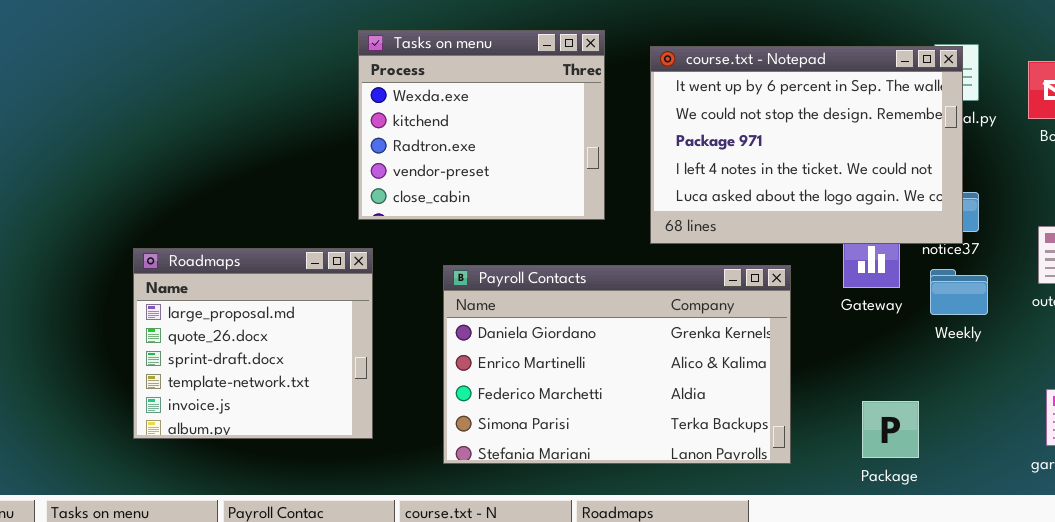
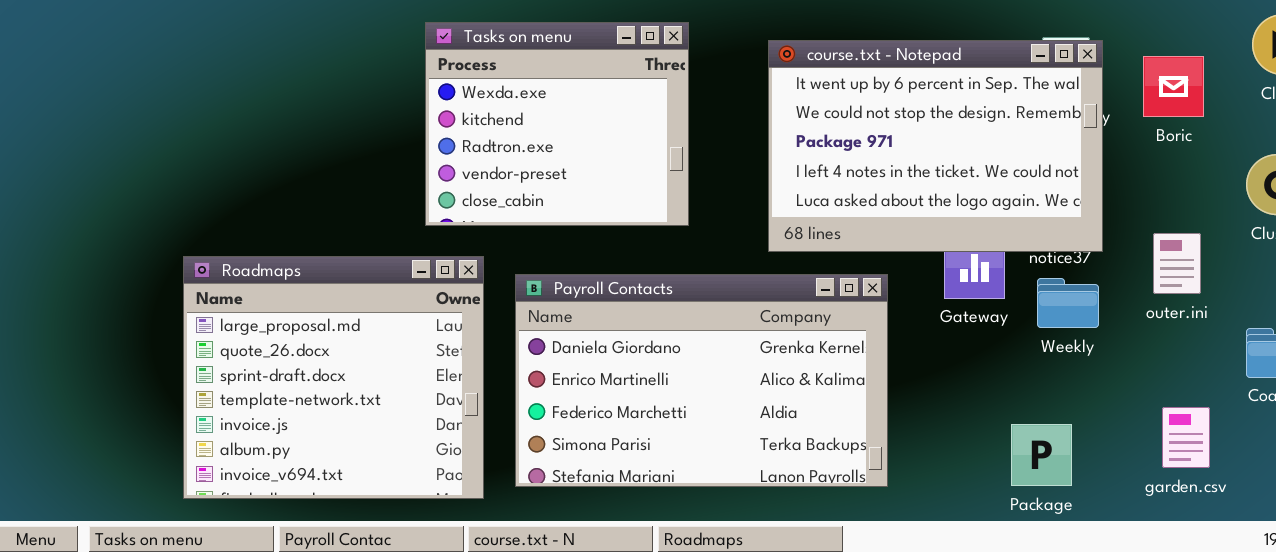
course.txt - Notepad: [650,46,963,244] -> [768,40,1103,252], moved
Roadmaps: [133,248,373,439] -> [183,256,484,499], resized
Package: [862,401,919,458] -> [1011,424,1072,486], moved

